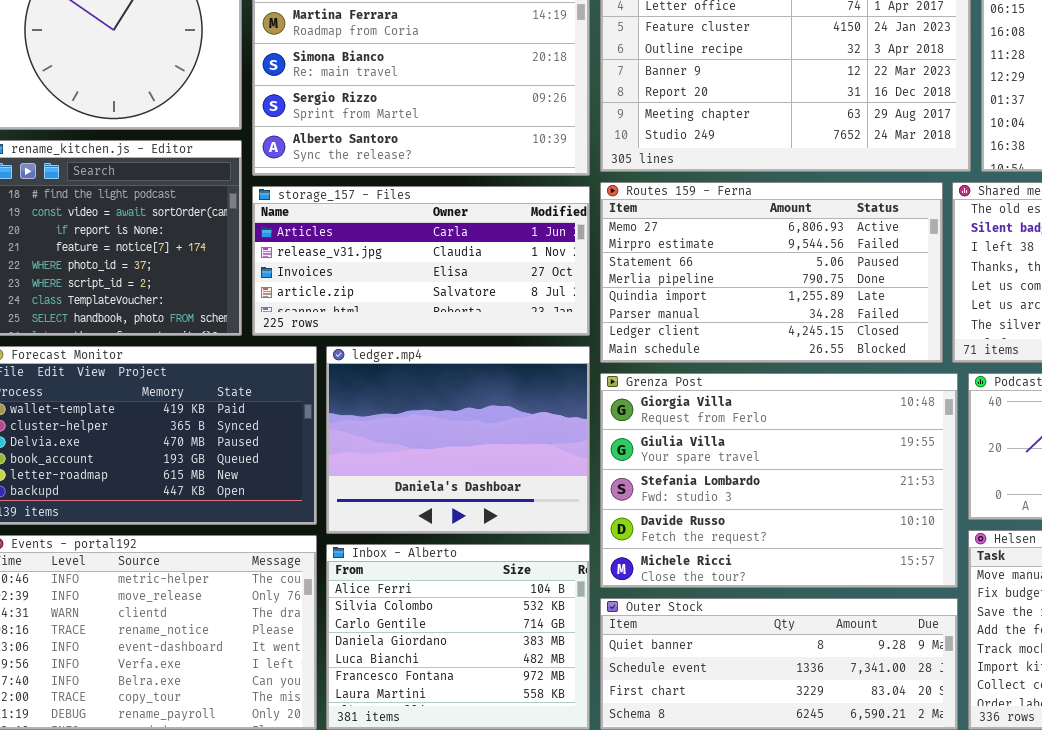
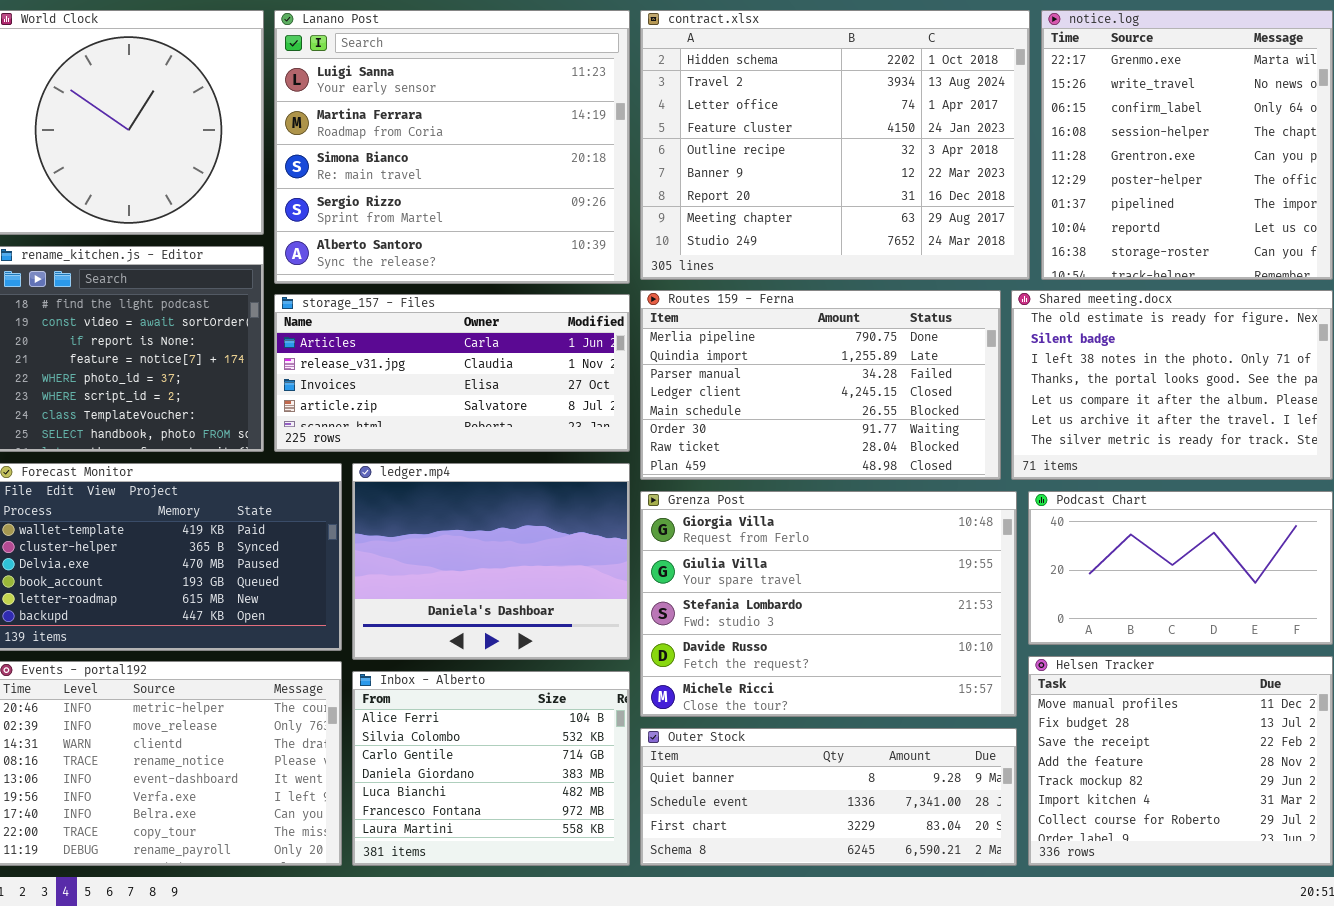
Routes 159 - Ferna: [600,182,943,363] -> [640,290,1001,480], scrolled down 3 rows

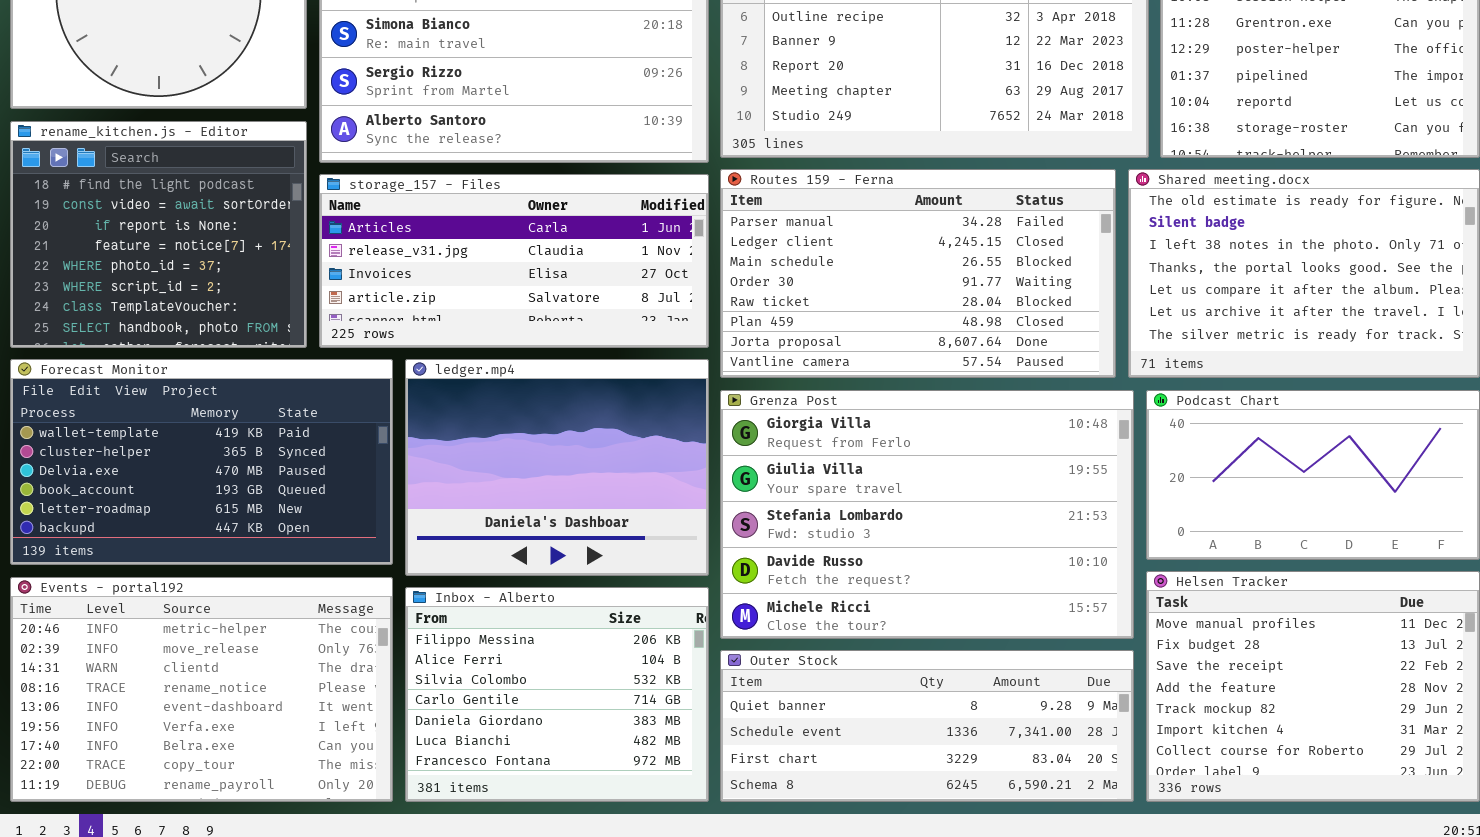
Routes 159 - Ferna: [640,290,1001,480] -> [720,169,1116,378], scrolled down 2 rows
Inbox - Alberto: [352,671,630,866] -> [405,587,709,802], scrolled up 1 row

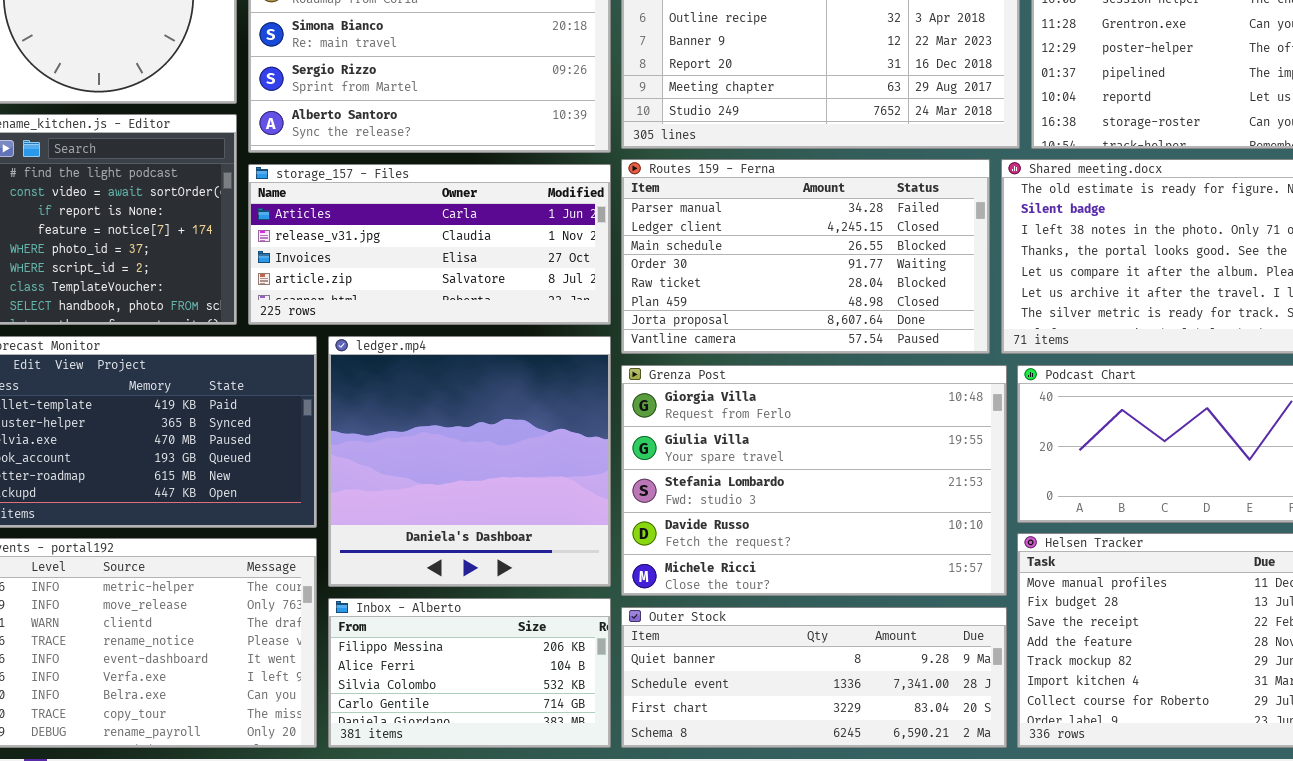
ledger.mp4: [405,359,709,576] -> [328,336,611,587], resized
Inbox - Alberto: [405,587,709,802] -> [328,598,611,748], resized

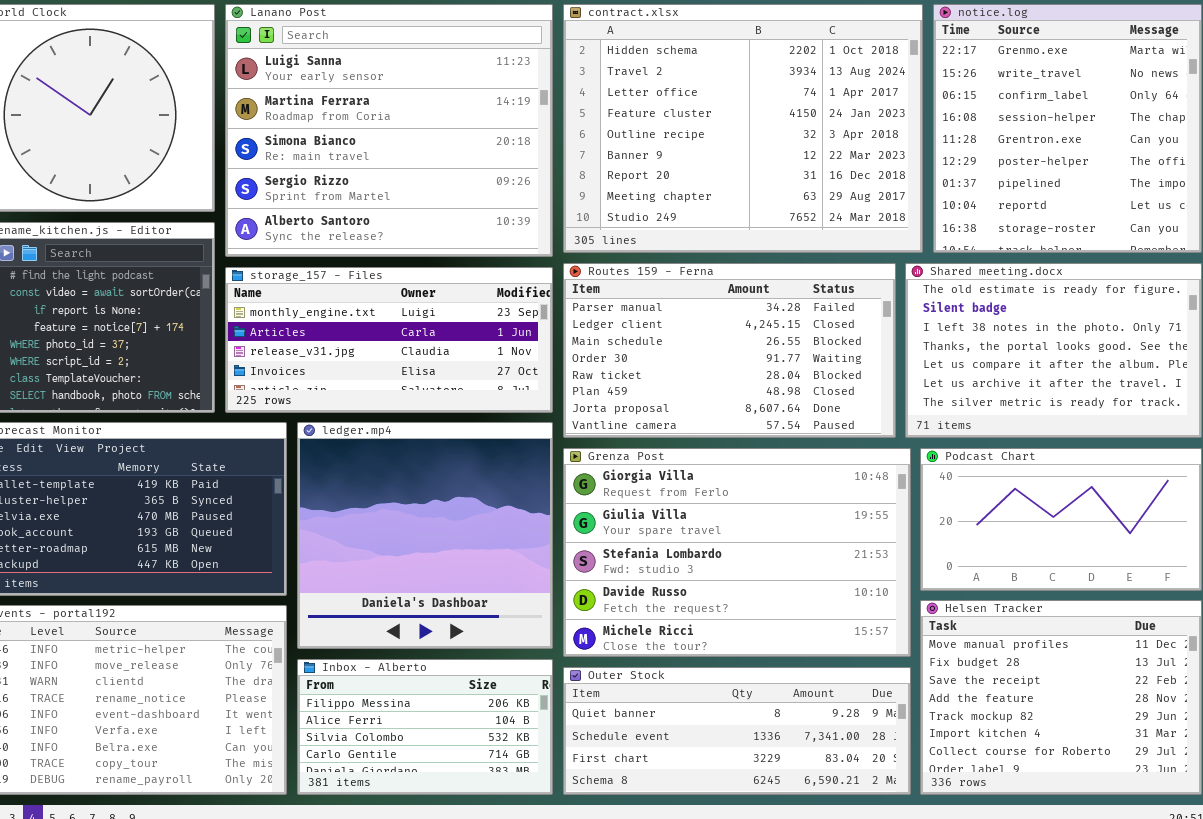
storage_157 - Files: [248,164,611,325] -> [225,267,553,413], scrolled up 1 row

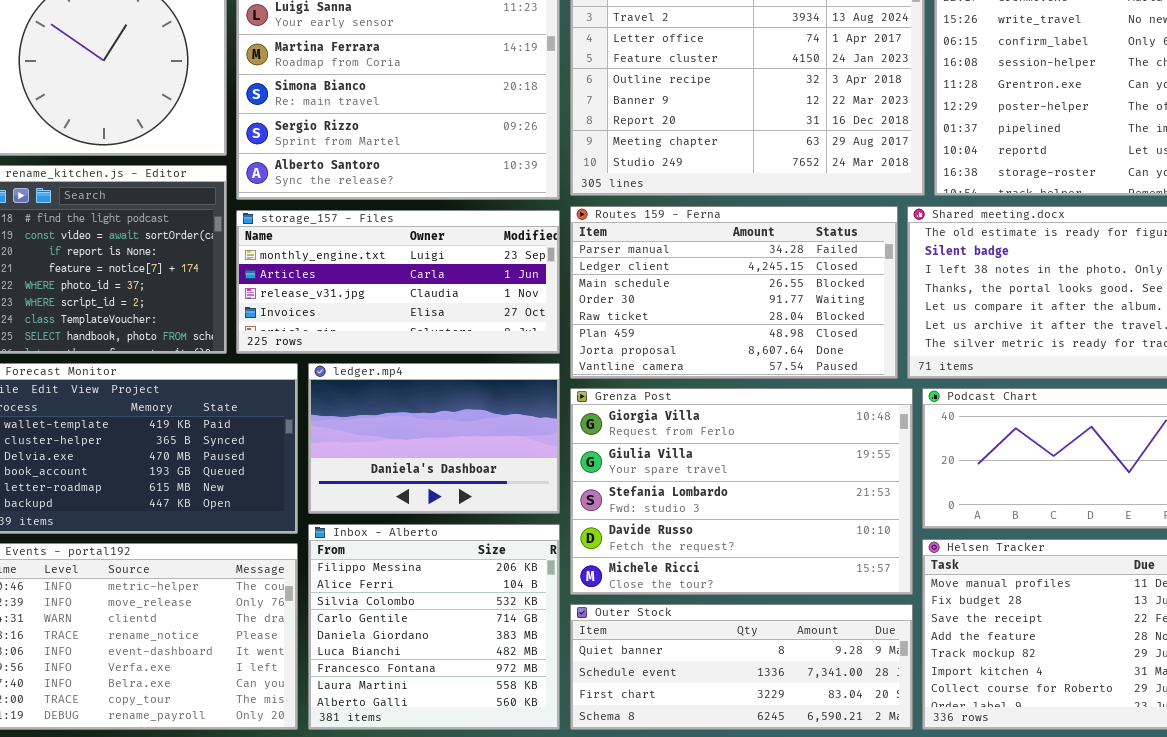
ledger.mp4: [297,422,553,649] -> [308,363,560,514], resized
Inbox - Alberto: [297,659,553,795] -> [308,524,560,730], resized

